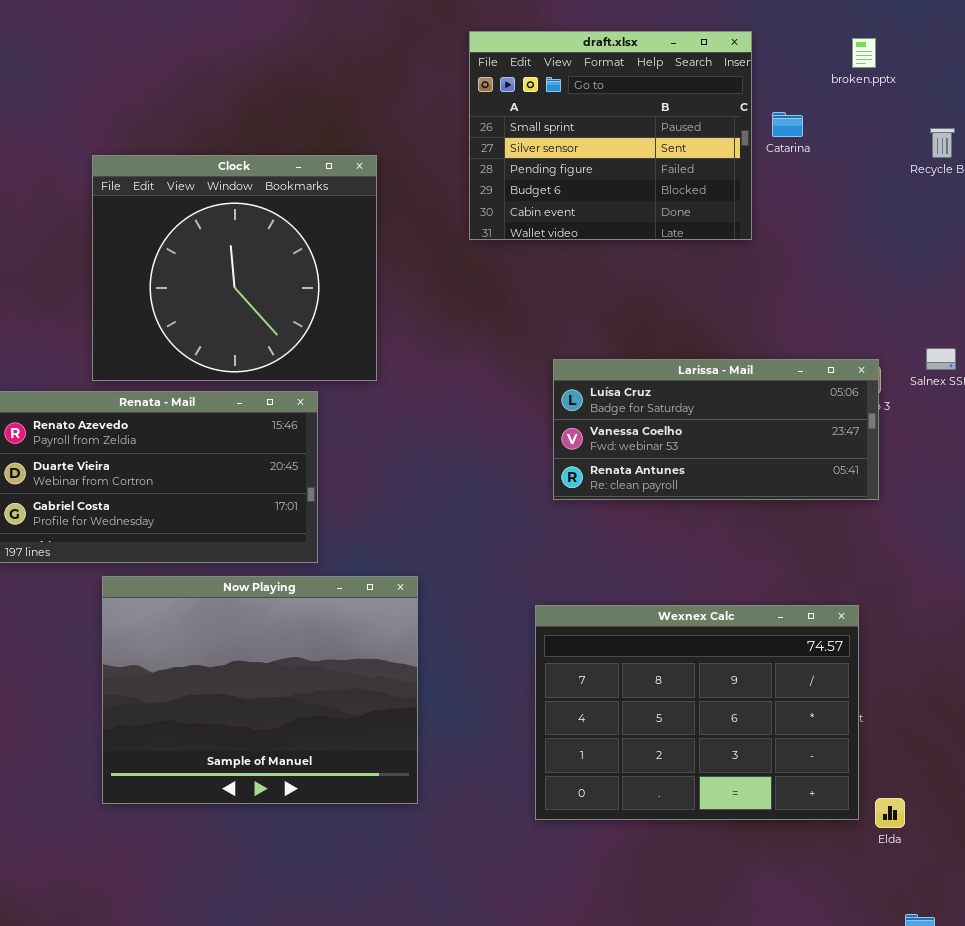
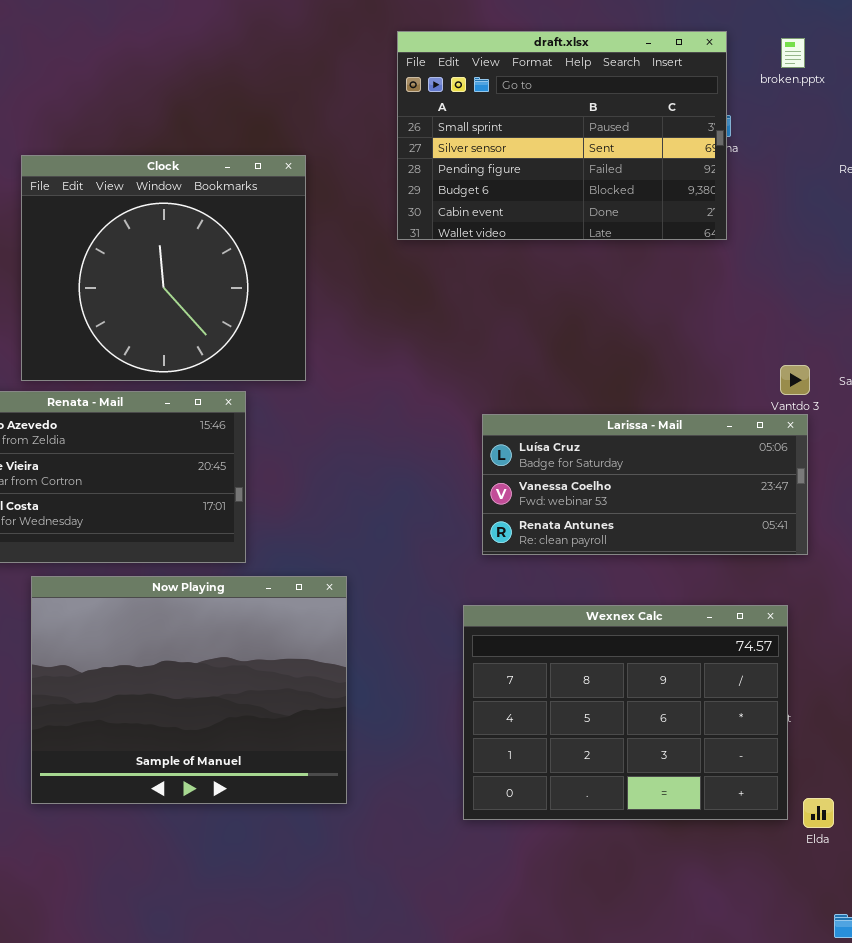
draft.xlsx: [469,31,752,240] -> [397,31,727,240], resized
Larissa - Mail: [553,359,879,500] -> [482,414,808,555], moved

